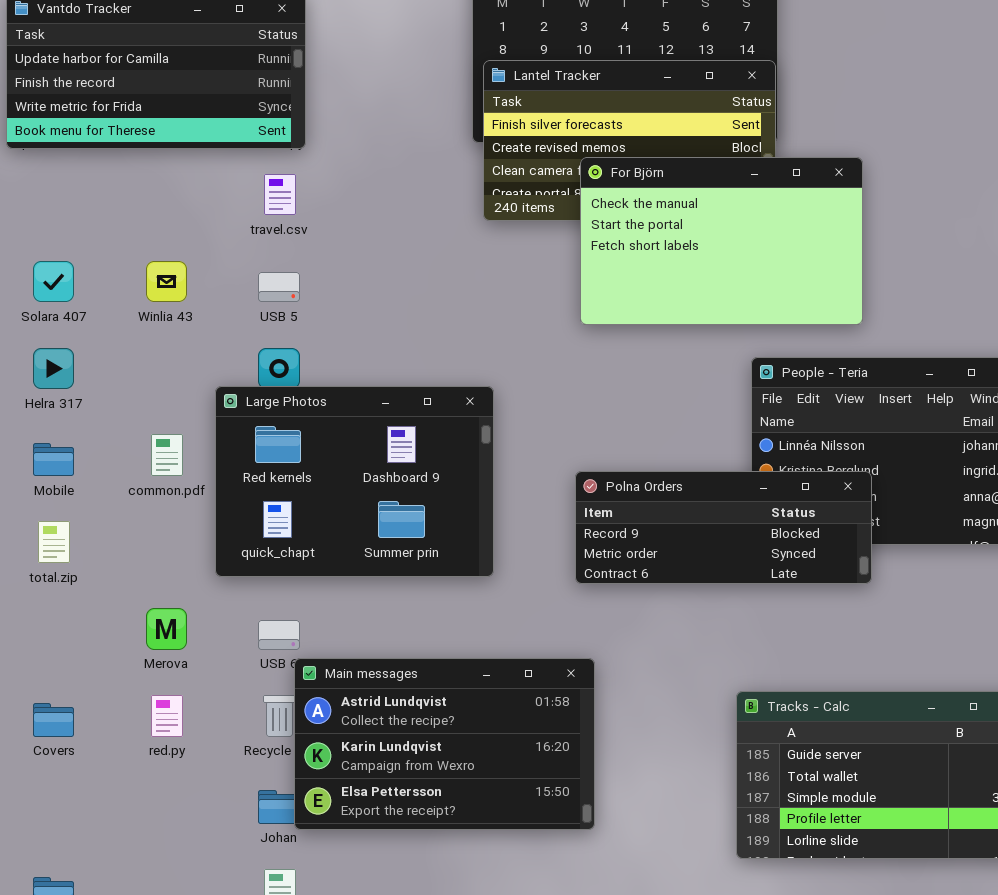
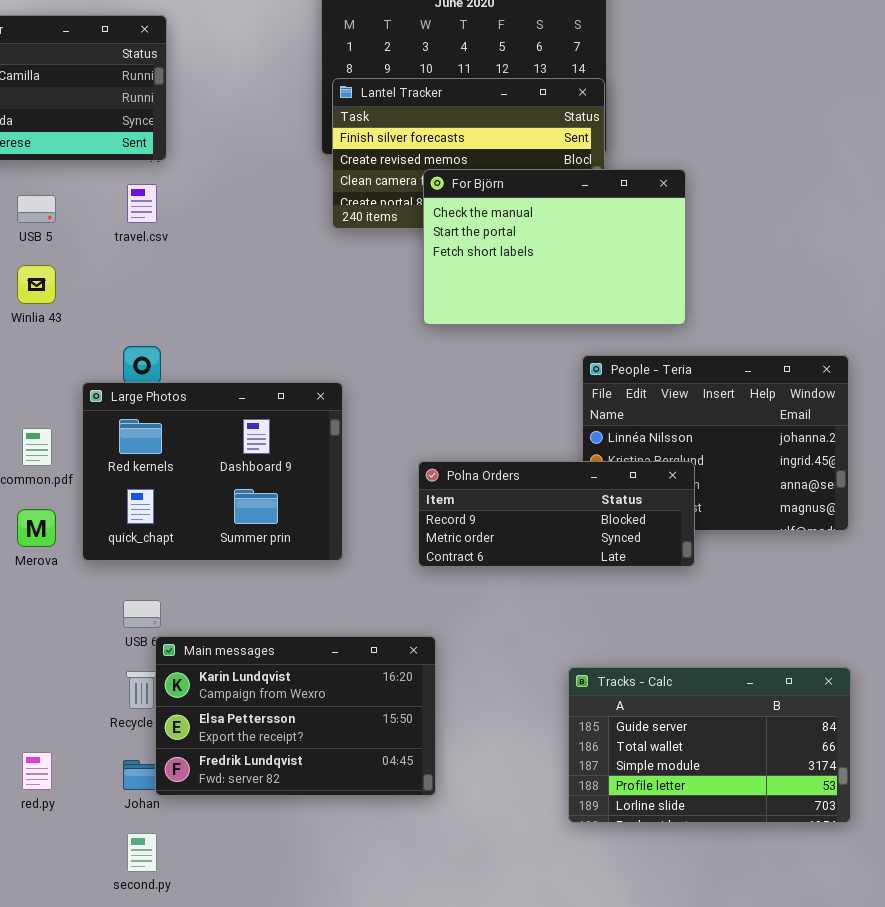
USB 5: [258,272,300,302] -> [17,195,56,223], moved
Merova: [146,608,187,650] -> [17,509,56,547], moved
Main messages: [294,658,595,830] -> [155,636,436,796], scrolled down 1 row
red.py: [151,695,183,737] -> [22,752,52,790], moved

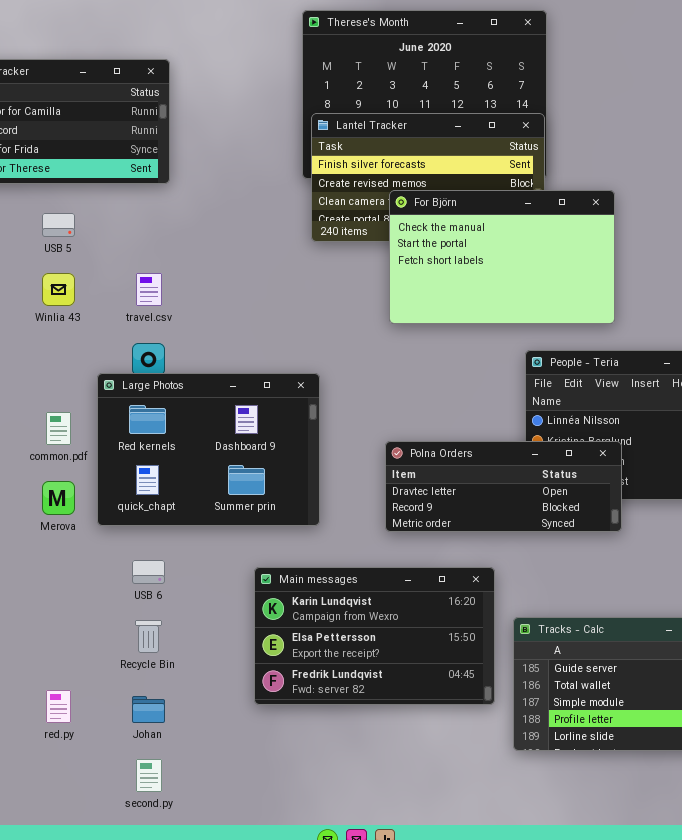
travel.csv: [127,184,157,223] -> [136,273,162,306], moved
Polna Orders: [418,461,695,567] -> [385,441,622,532], scrolled up 1 row
Main messages: [155,636,436,796] -> [254,567,495,705], moved

